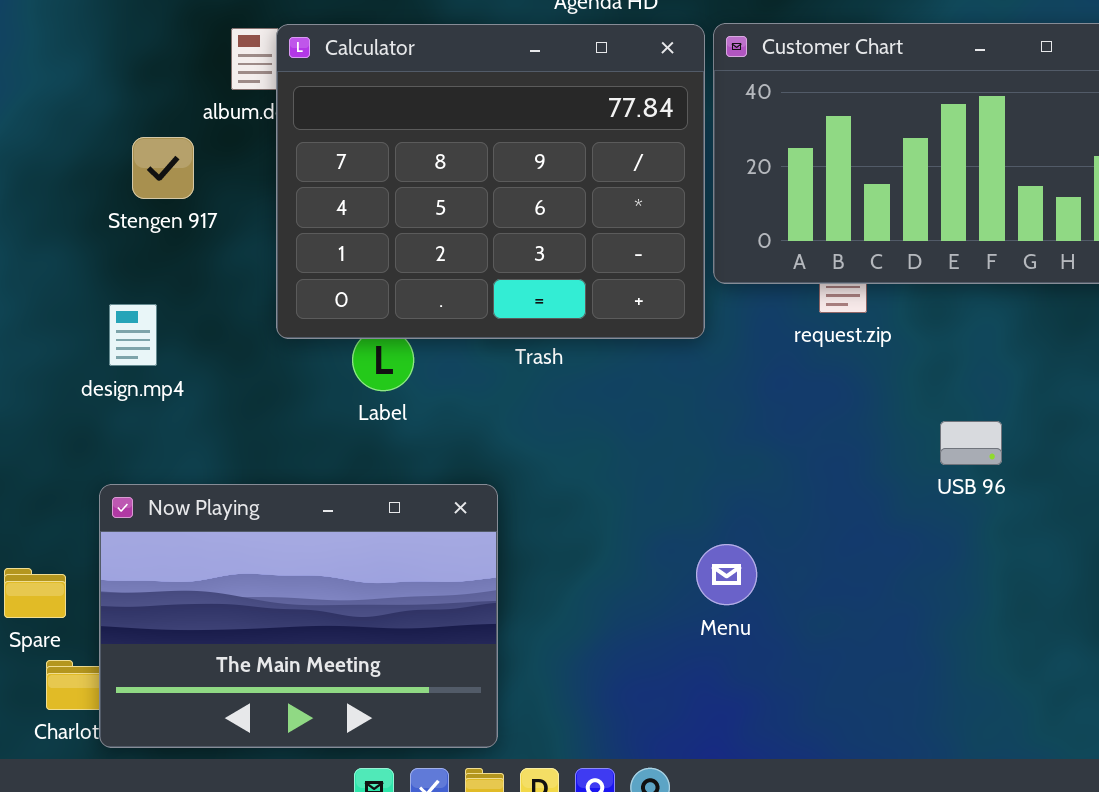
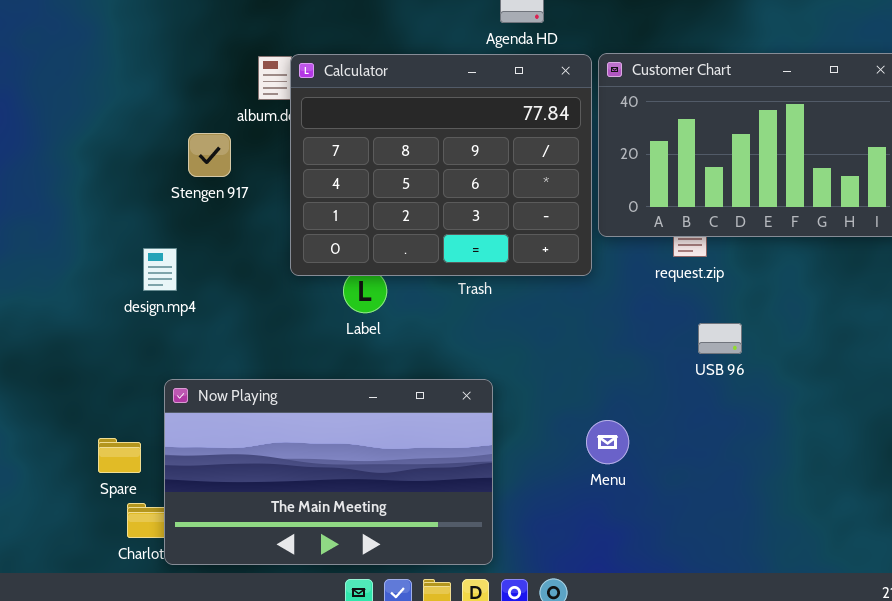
design.mp4: [109,304,157,366] -> [143,248,177,291], moved
USB 96: [940,421,1002,465] -> [698,323,742,354], moved
Now Playing: [99,484,498,748] -> [164,379,493,565], resized

